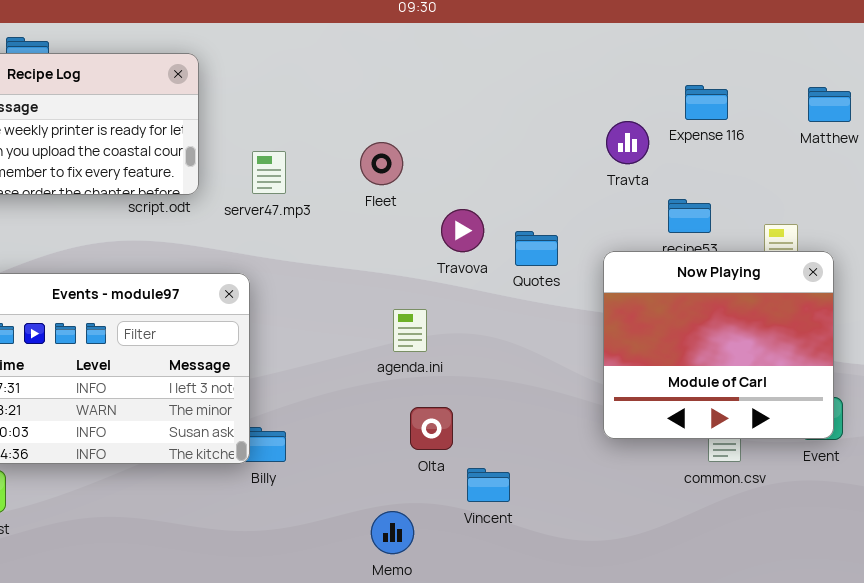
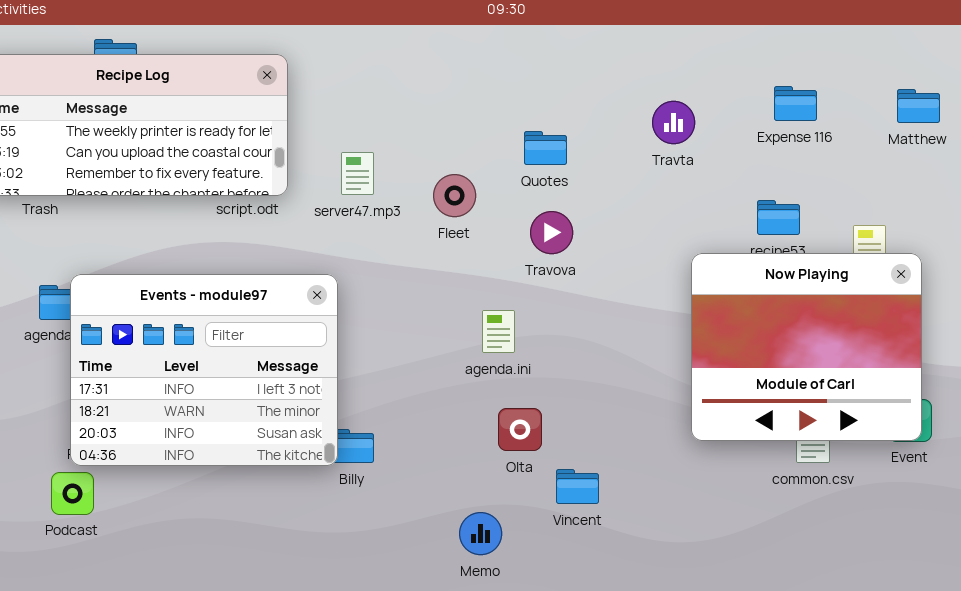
Travta: [606,121,649,164] -> [652,101,695,144], moved
Fleet: [360,142,403,185] -> [433,174,476,217], moved
Quotes: [515,231,558,266] -> [524,131,567,165], moved

